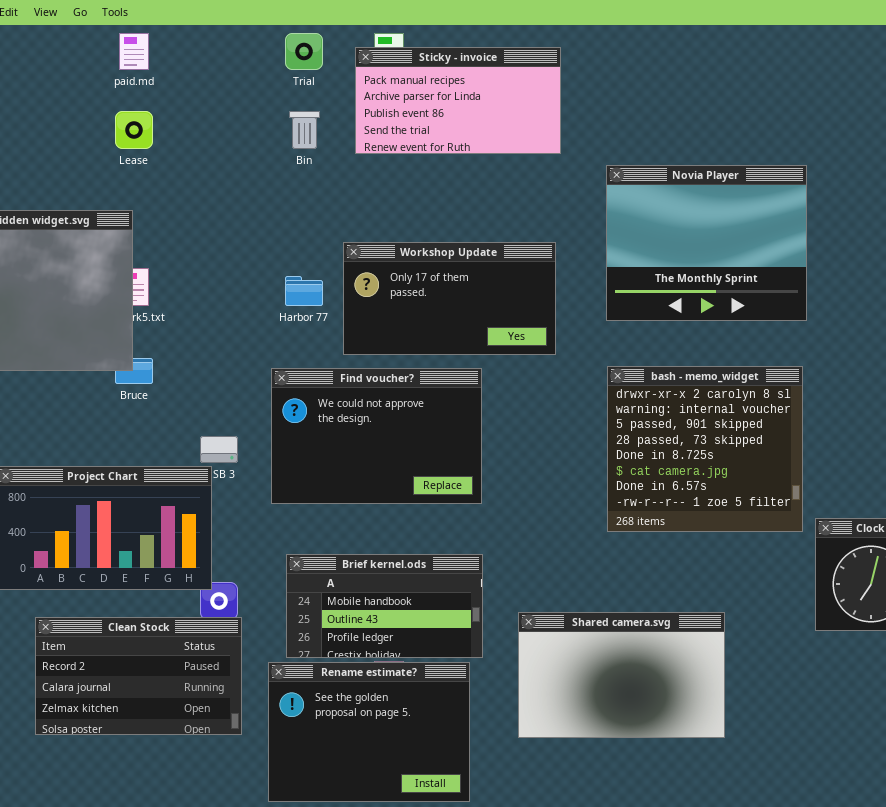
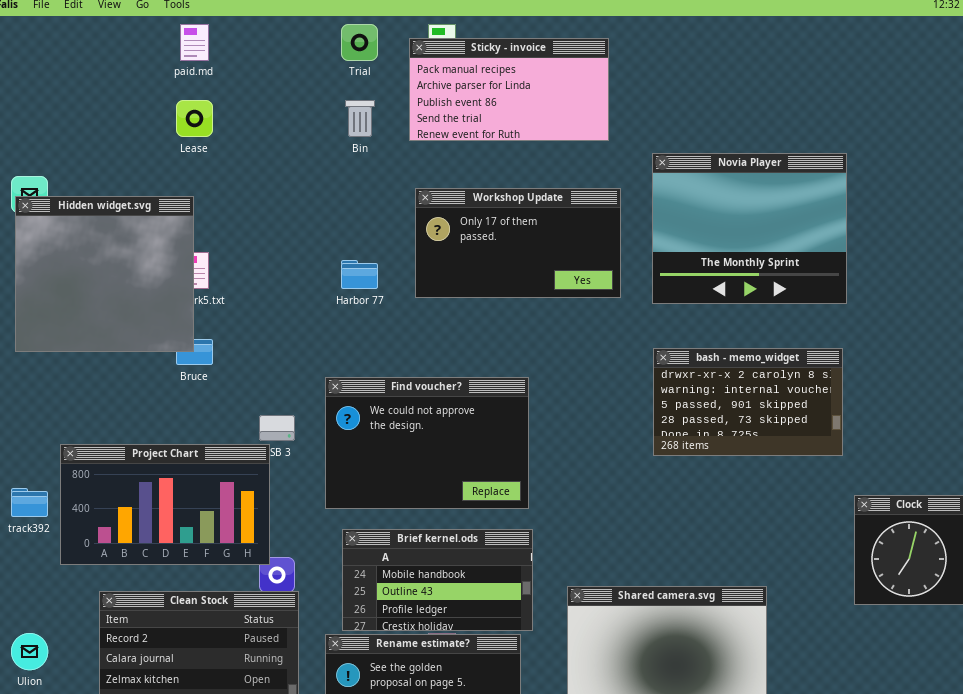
Workshop Update: [343,242,556,355] -> [415,188,621,298], moved
bash - memo_widget: [607,366,803,532] -> [653,348,843,456], resized
Find voucher?: [271,368,482,504] -> [325,377,529,509], moved

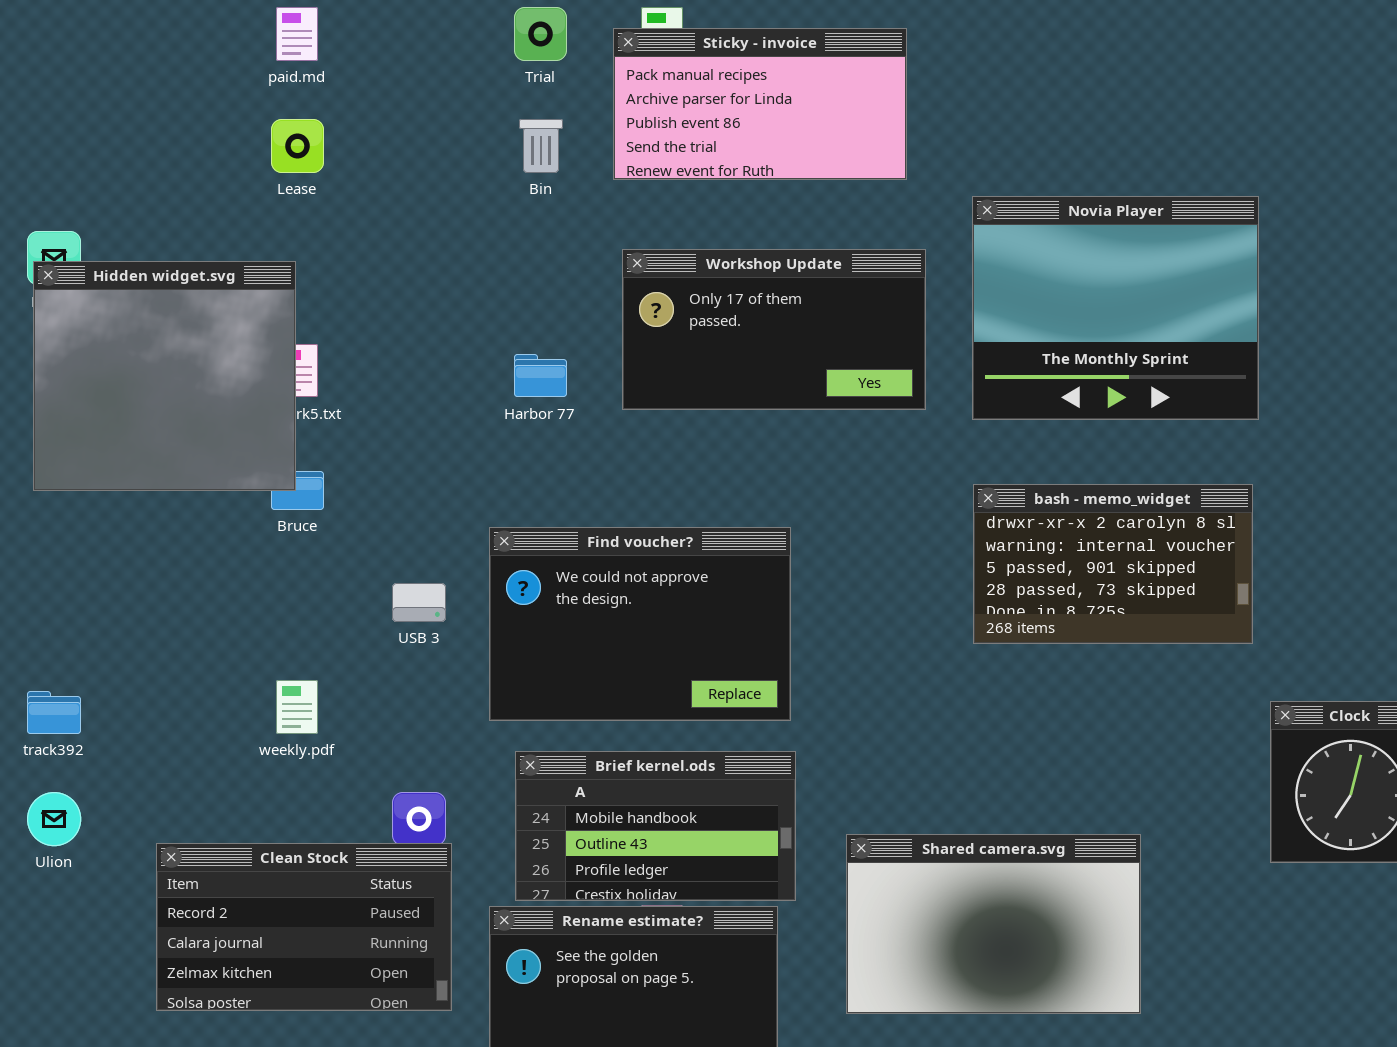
Project Chart: [60,444,270,565] -> none, closed
Ulion: [11,633,48,670] -> [27,792,81,846], moved

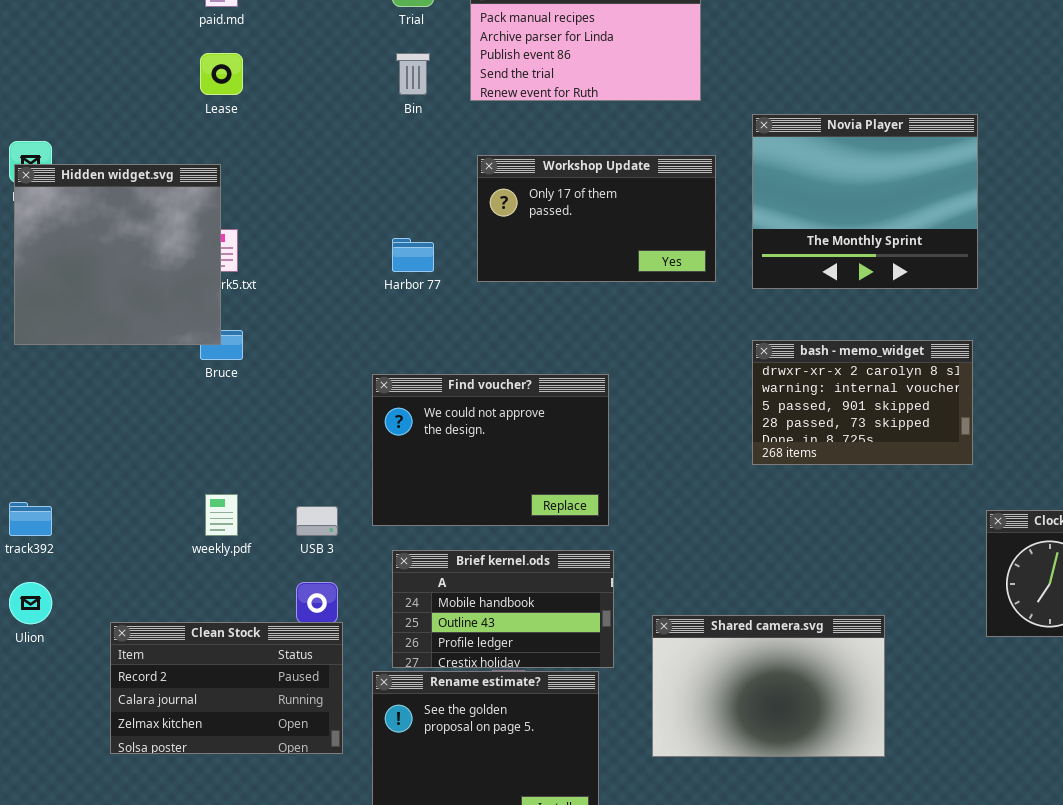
USB 3: [392,583,446,622] -> [296,506,338,536], moved

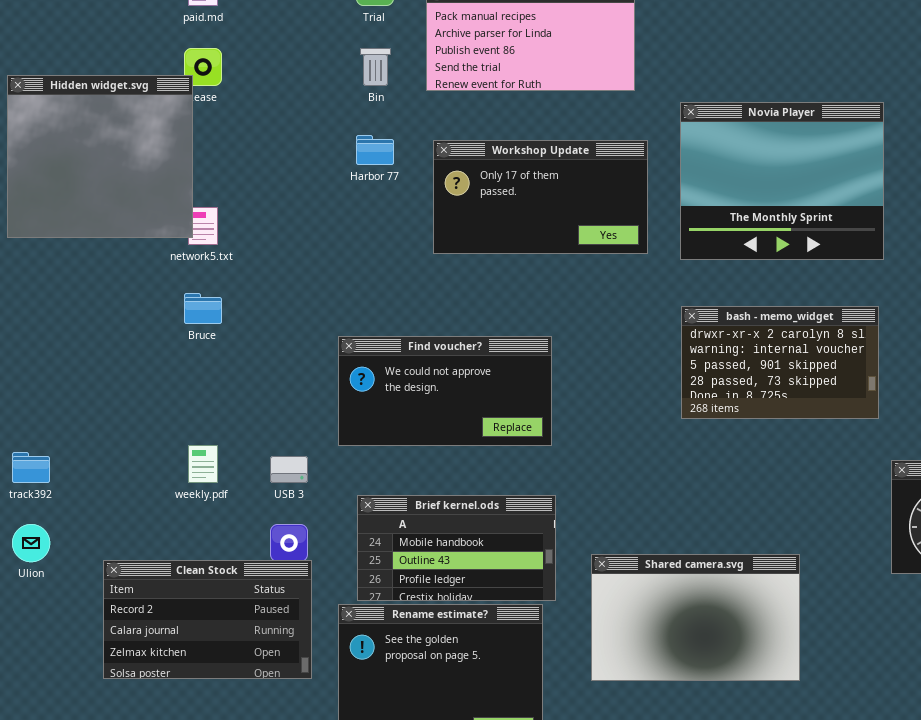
Hidden widget.svg: [14,164,221,345] -> [7,75,193,238], moved
Harbor 77: [392,238,434,272] -> [356,135,394,165], moved
Find voucher?: [372,374,609,526] -> [338,336,552,446], resized

